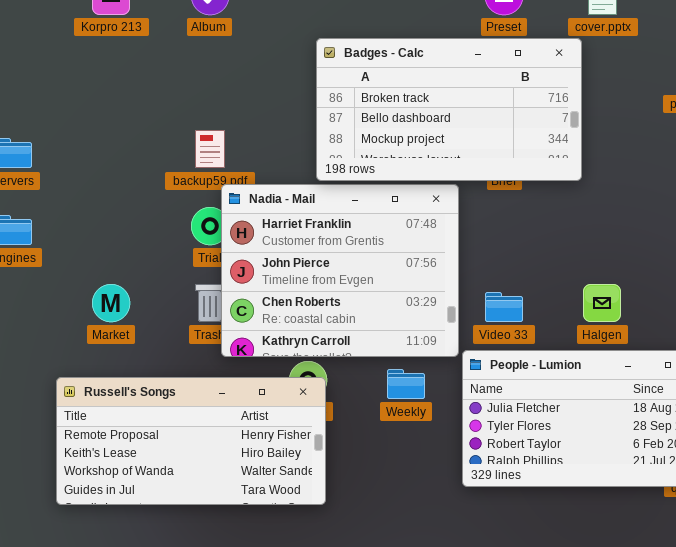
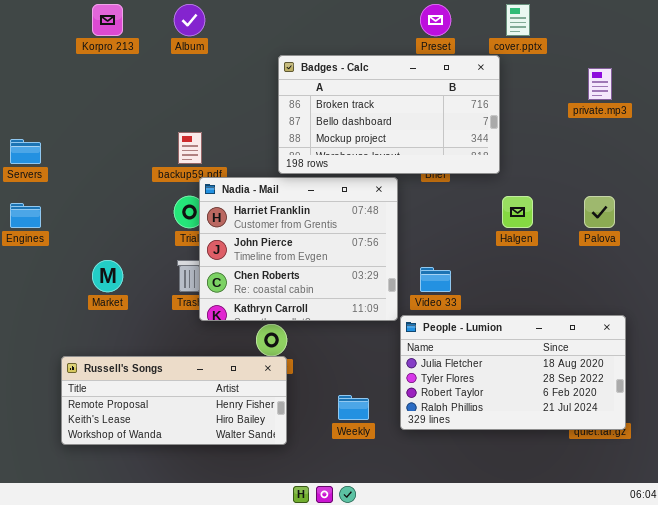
Halgen: [583,284,621,322] -> [502,196,533,228], moved
Weekly: [387,369,425,399] -> [338,395,369,420], moved
Russell's Songs: [56,377,326,505] -> [61,356,287,445], resized

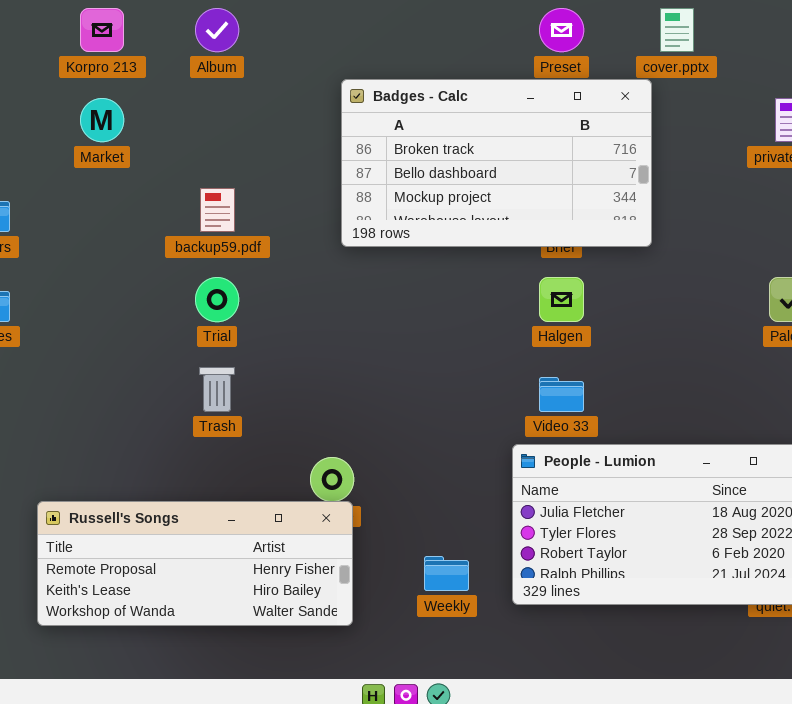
Nadia - Mail: [199,177,398,321] -> none, closed
Halgen: [502,196,533,228] -> [539,277,584,322], moved
Market: [92,260,123,292] -> [80,98,124,142], moved

